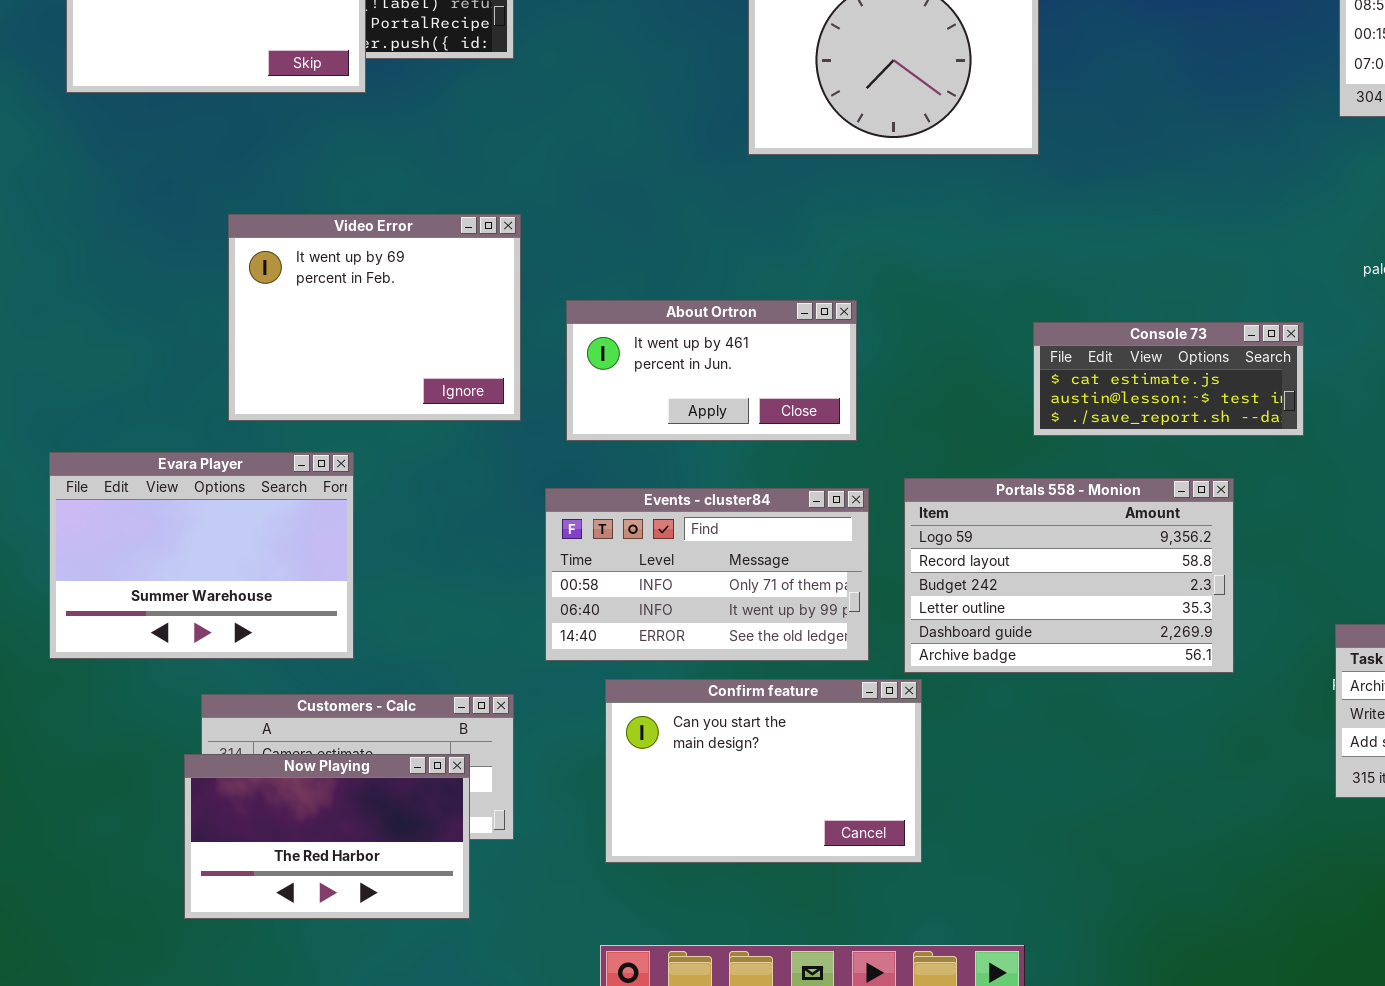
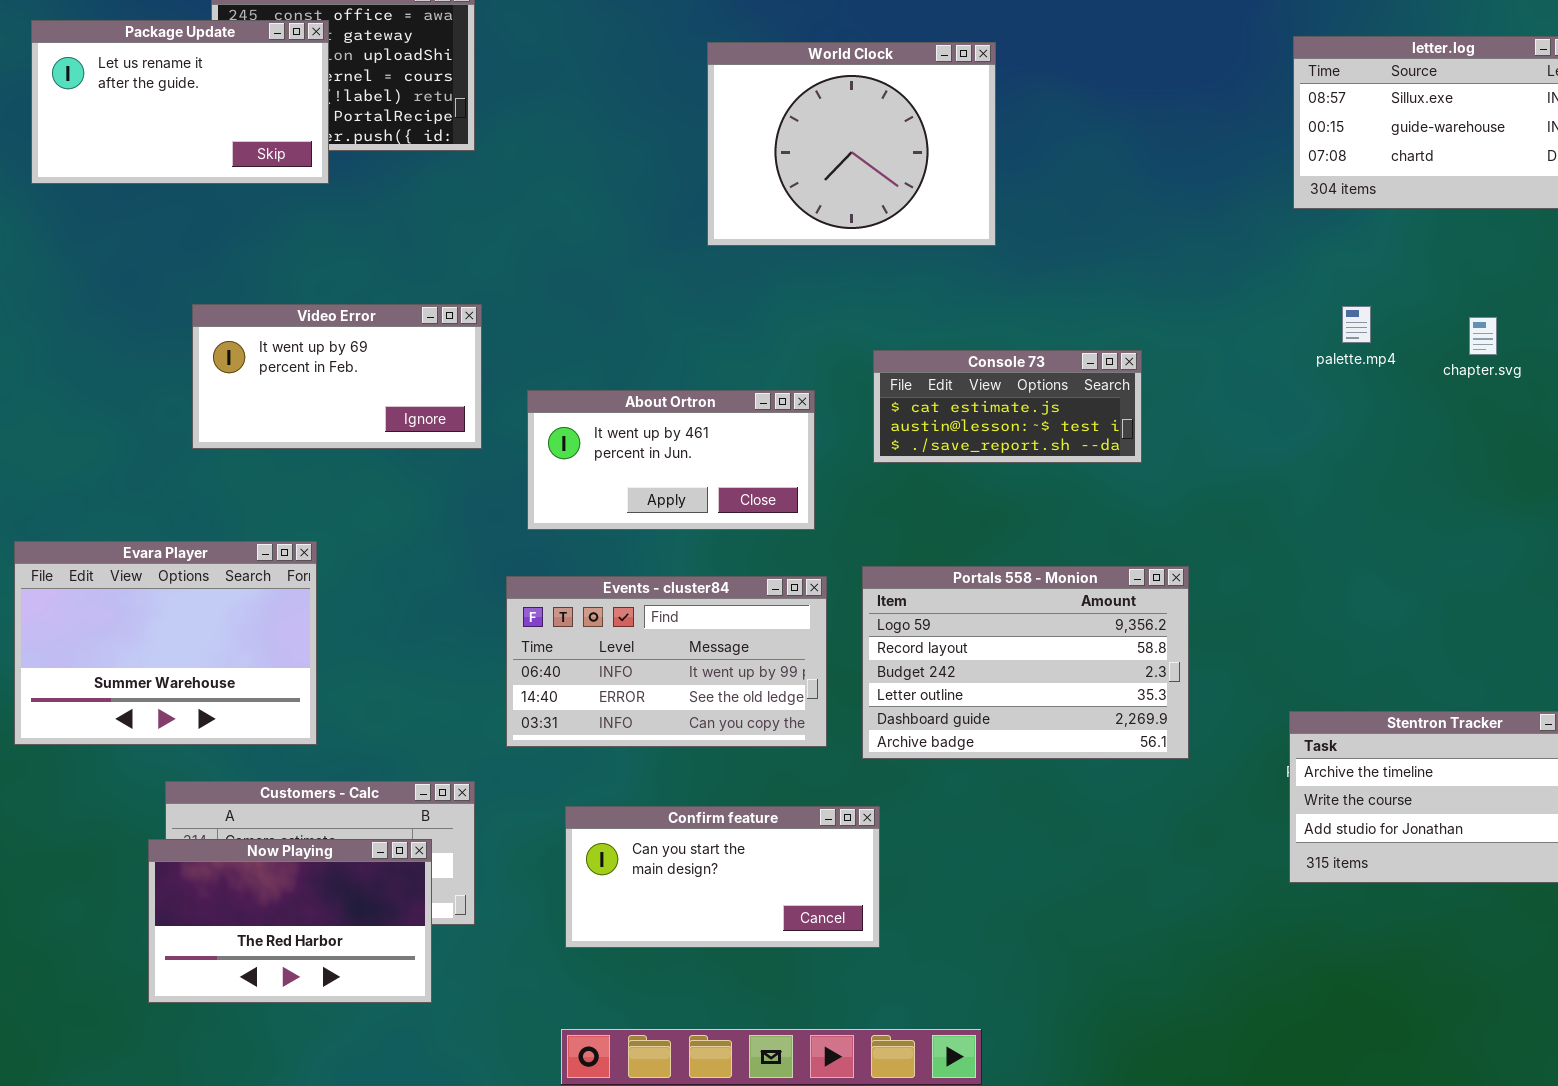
Video Error: [228,214,521,421] -> [192,304,482,449], resized
Console 73: [1033,322,1304,436] -> [873,350,1142,463], moved
Events - cluster84: [545,488,869,661] -> [506,576,827,747], scrolled down 1 row
Confirm feature: [605,679,922,863] -> [565,806,880,948], resized

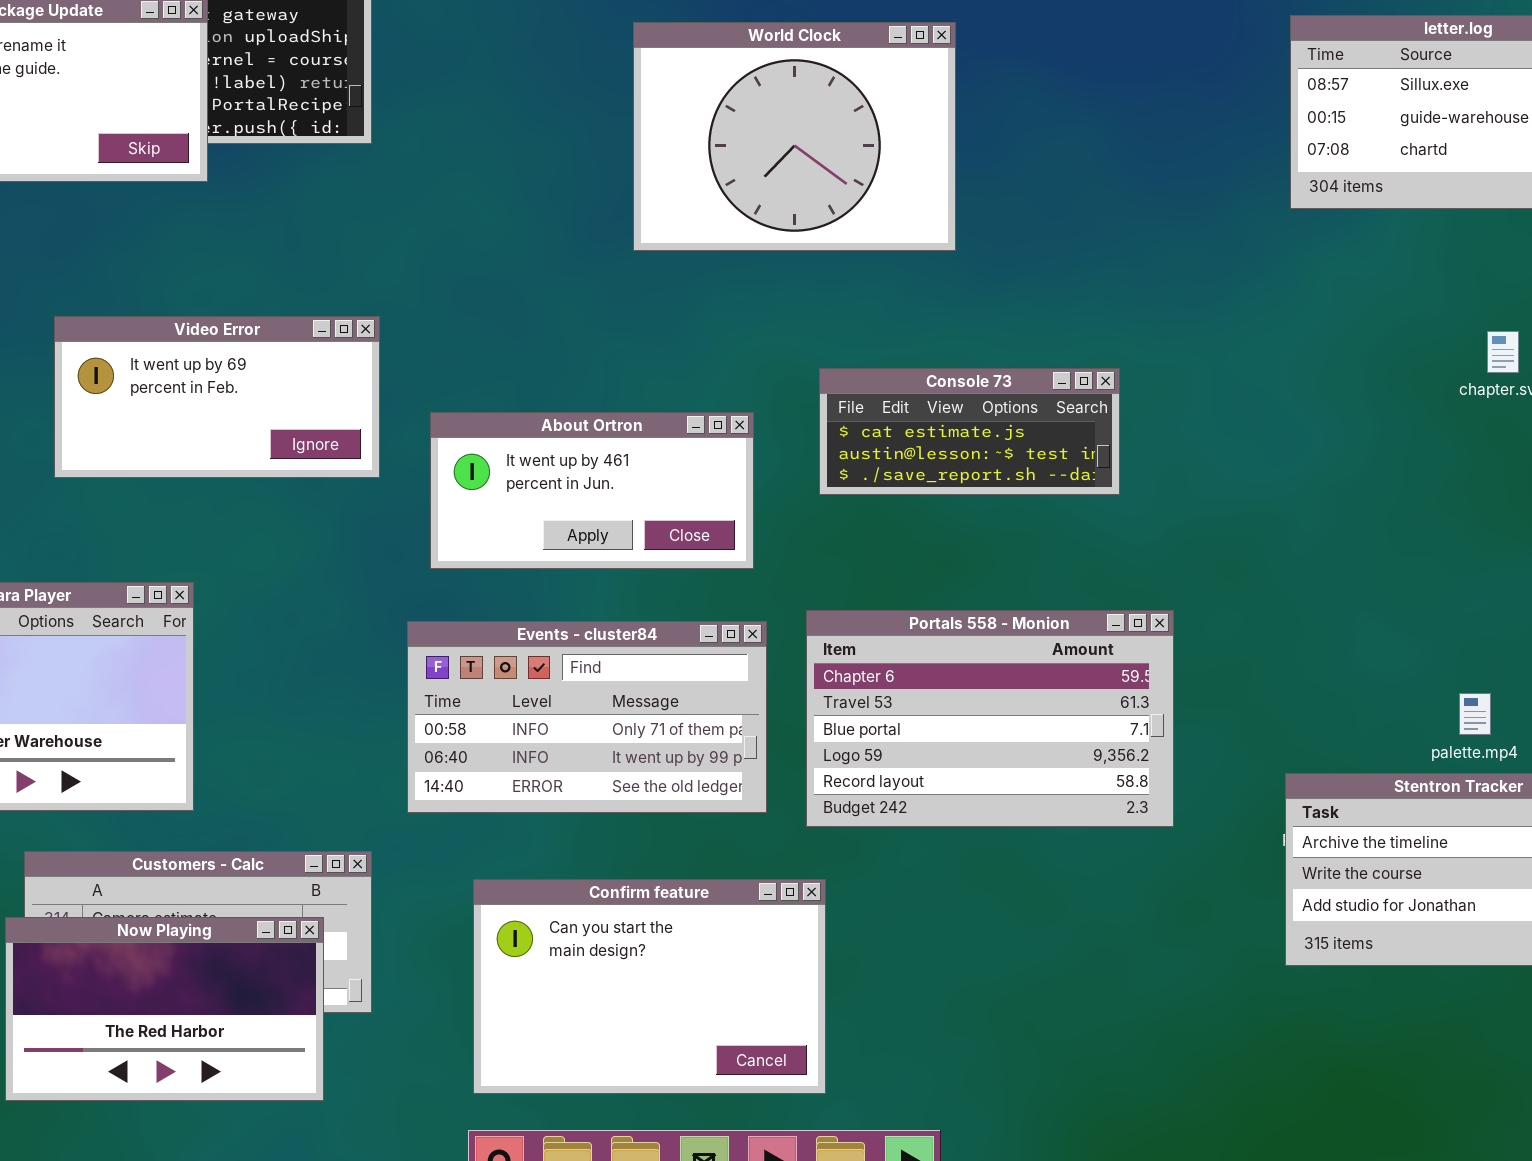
palette.mp4: [1342,306,1371,343] -> [1459,693,1491,735], moved
Portals 558 - Monion: [862,566,1189,759] -> [806,610,1174,827], scrolled up 3 rows
Events - cluster84: [506,576,827,747] -> [407,621,767,813], scrolled up 1 row
Confirm feature: [565,806,880,948] -> [473,879,826,1094], resized

